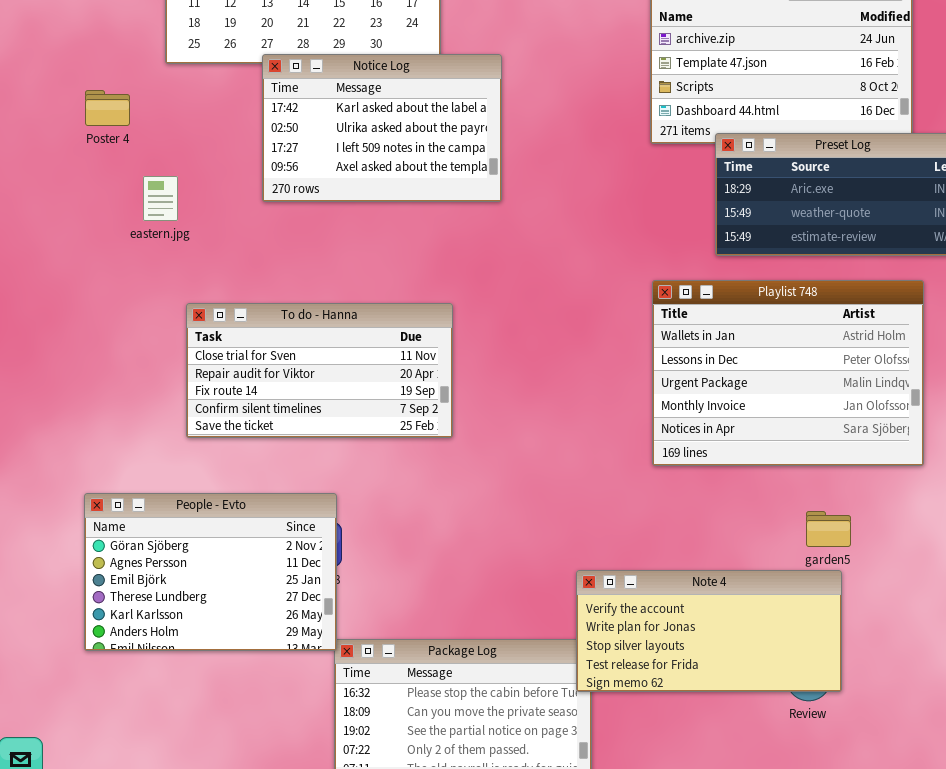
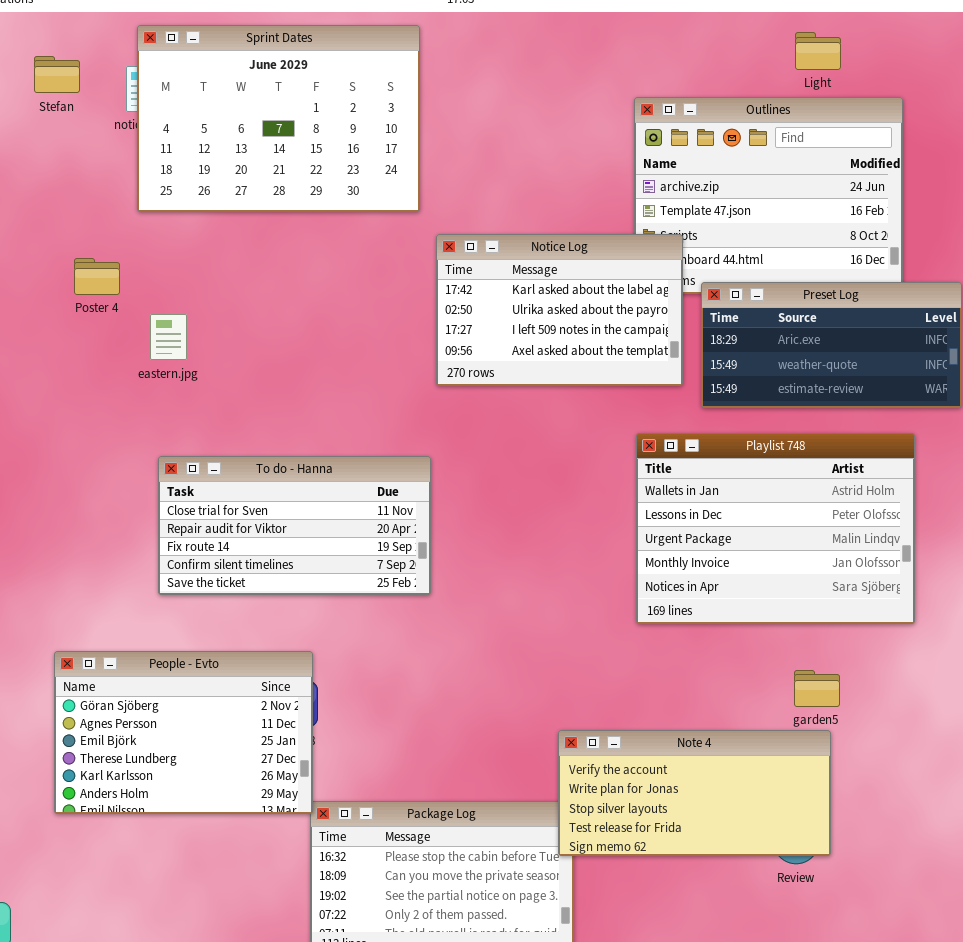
Notice Log: [262,54,502,202] -> [436,234,683,386], moved
Poster 4: [85,90,130,126] -> [74,258,120,295], moved
eastern.jpg: [143,176,178,221] -> [150,314,187,360], moved

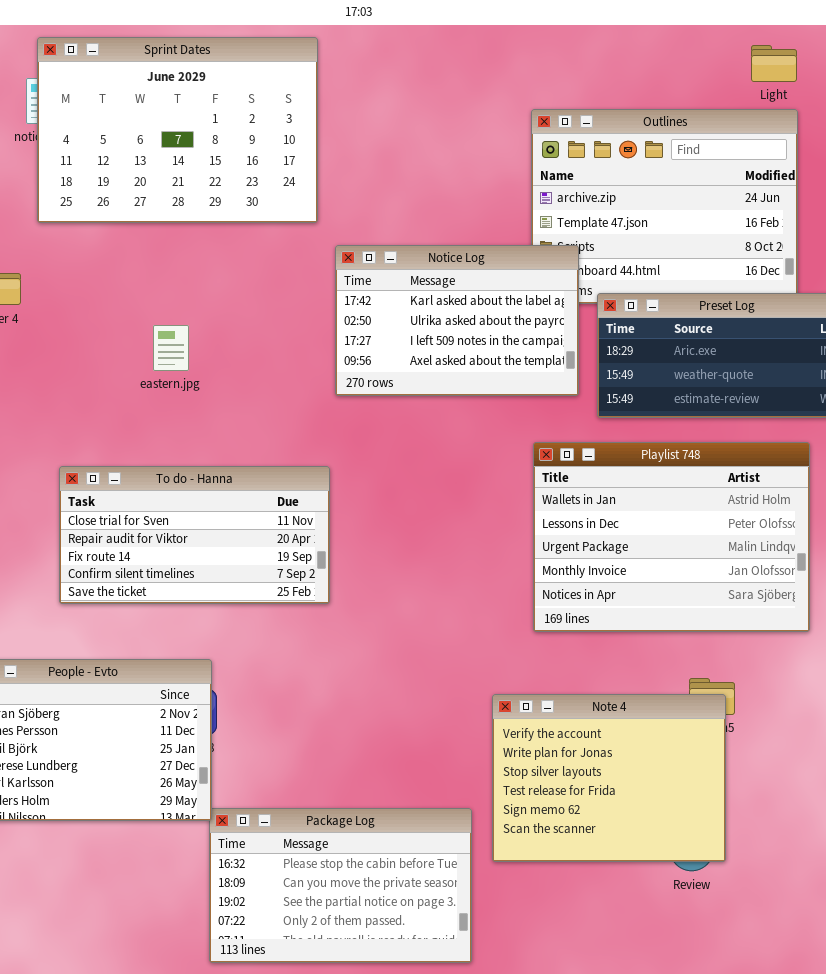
Light: [795,32,841,70] -> [751,45,797,82], moved
eastern.jpg: [150,314,187,360] -> [153,325,189,371], moved
Note 4: [558,730,831,856] -> [492,694,726,862], resized

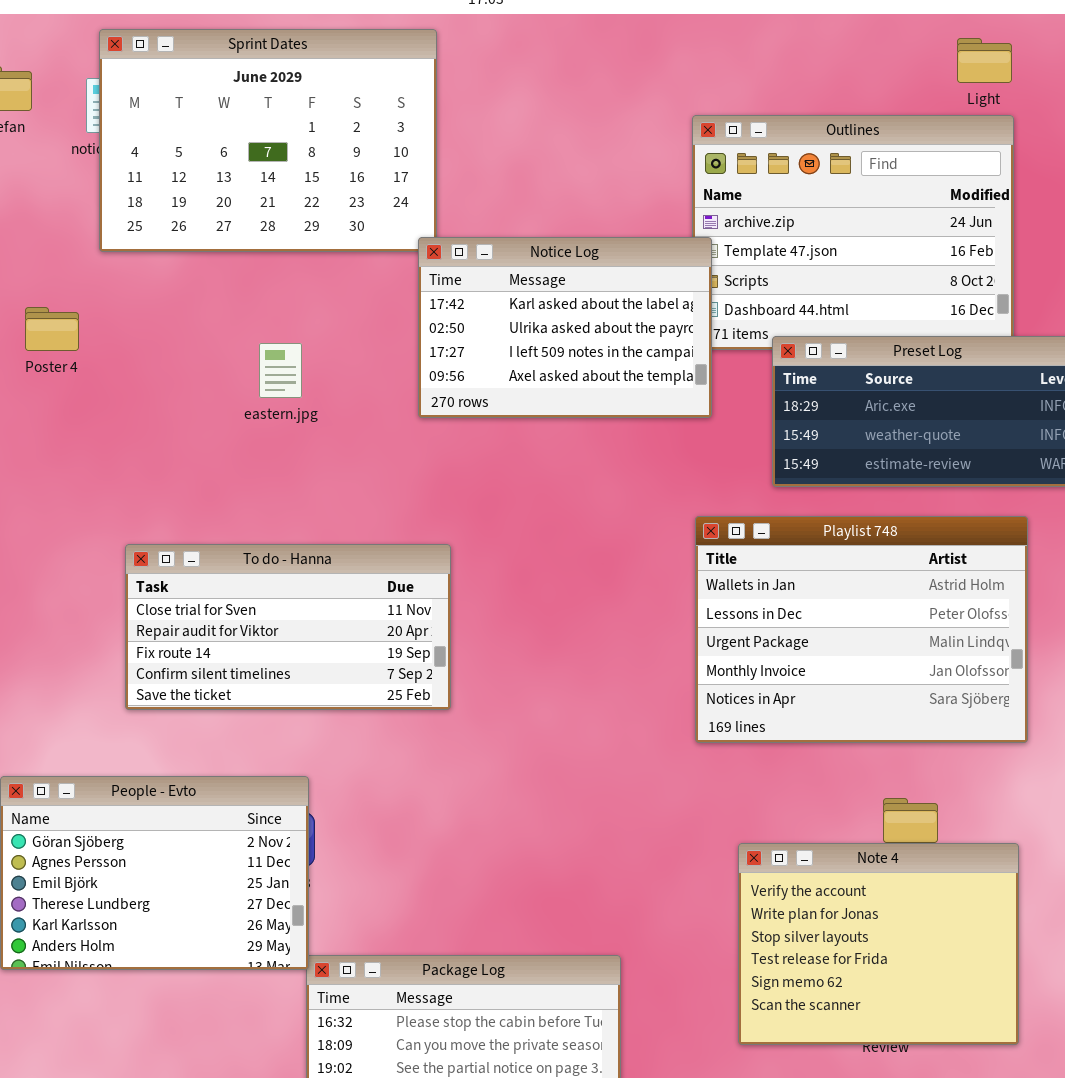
Notice Log: [335,245,579,396] -> [418,237,712,418], moved
eastern.jpg: [153,325,189,371] -> [259,343,302,398], moved
Note 4: [492,694,726,862] -> [738,843,1019,1045], moved

